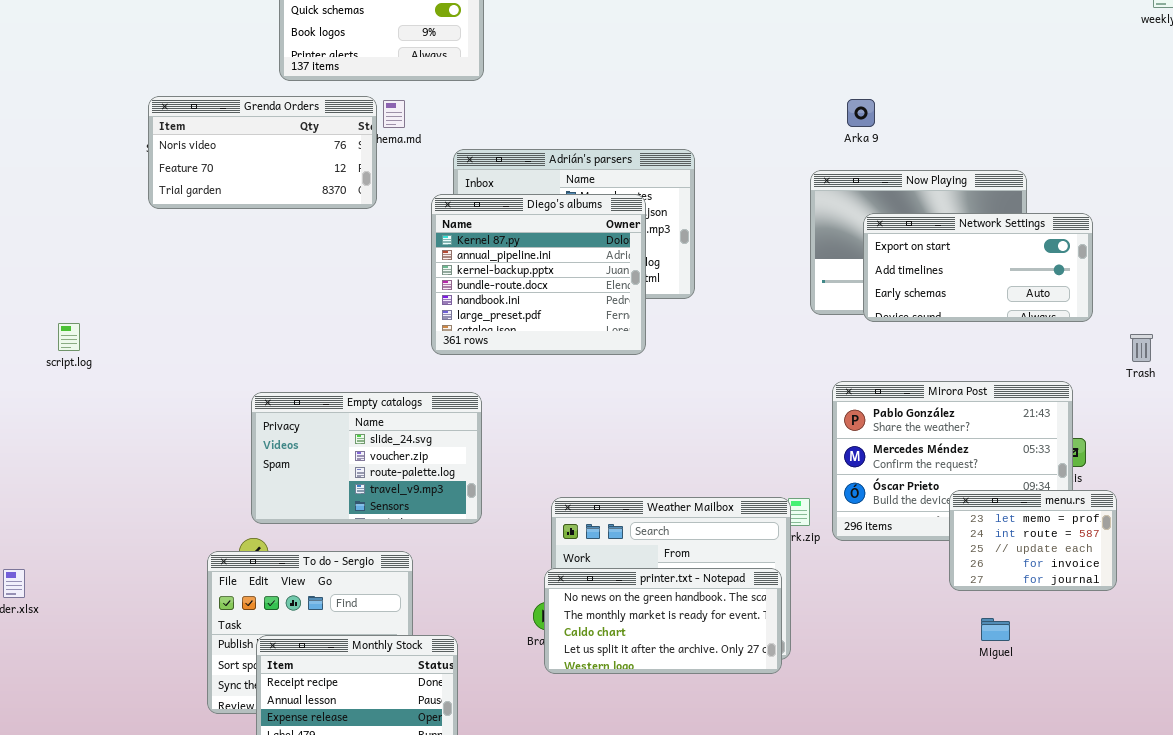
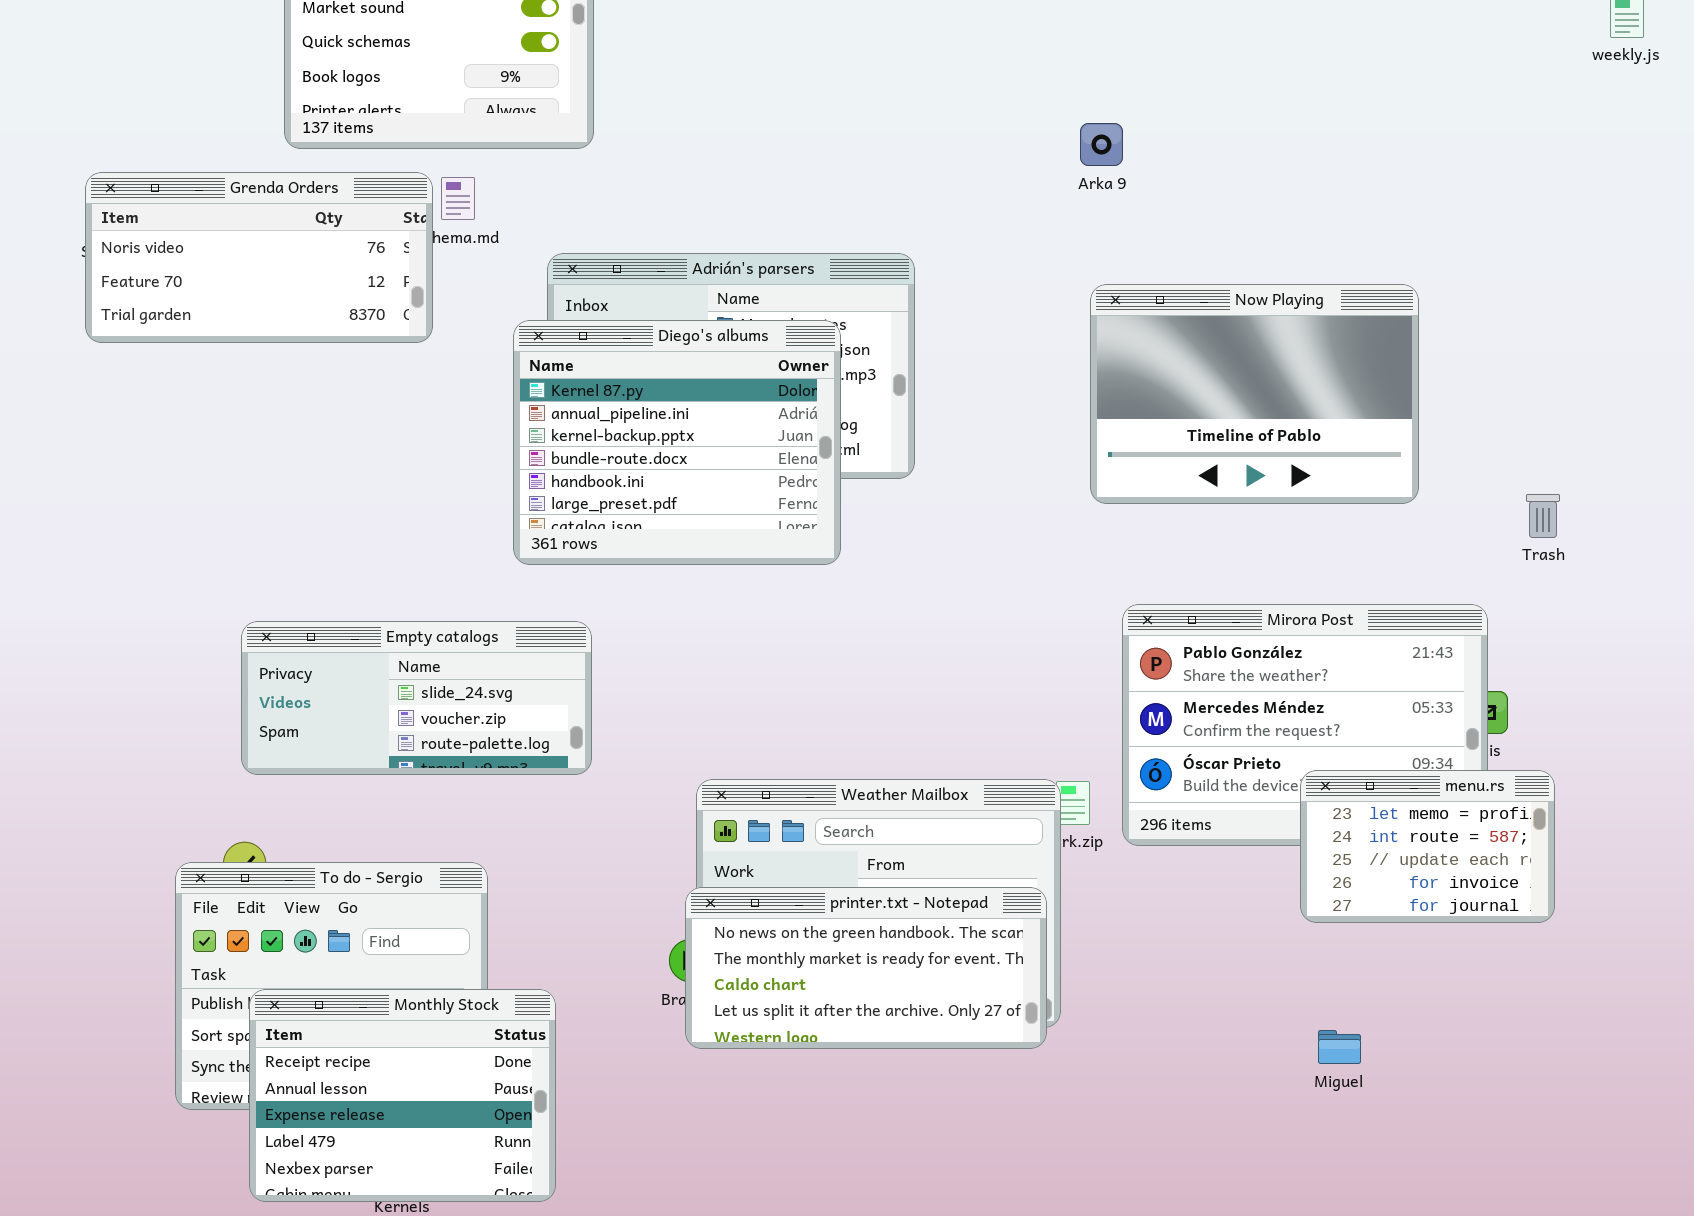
Arka 9: [847,99,875,127] -> [1080,123,1123,166], moved
Network Settings: [863,213,1093,322] -> none, closed
Trash: [1130,334,1153,362] -> [1526,494,1560,538], moved
Empty catalogs: [251,392,482,524] -> [241,621,592,775], resized
Miguel: [981,618,1010,641] -> [1318,1030,1361,1064], moved

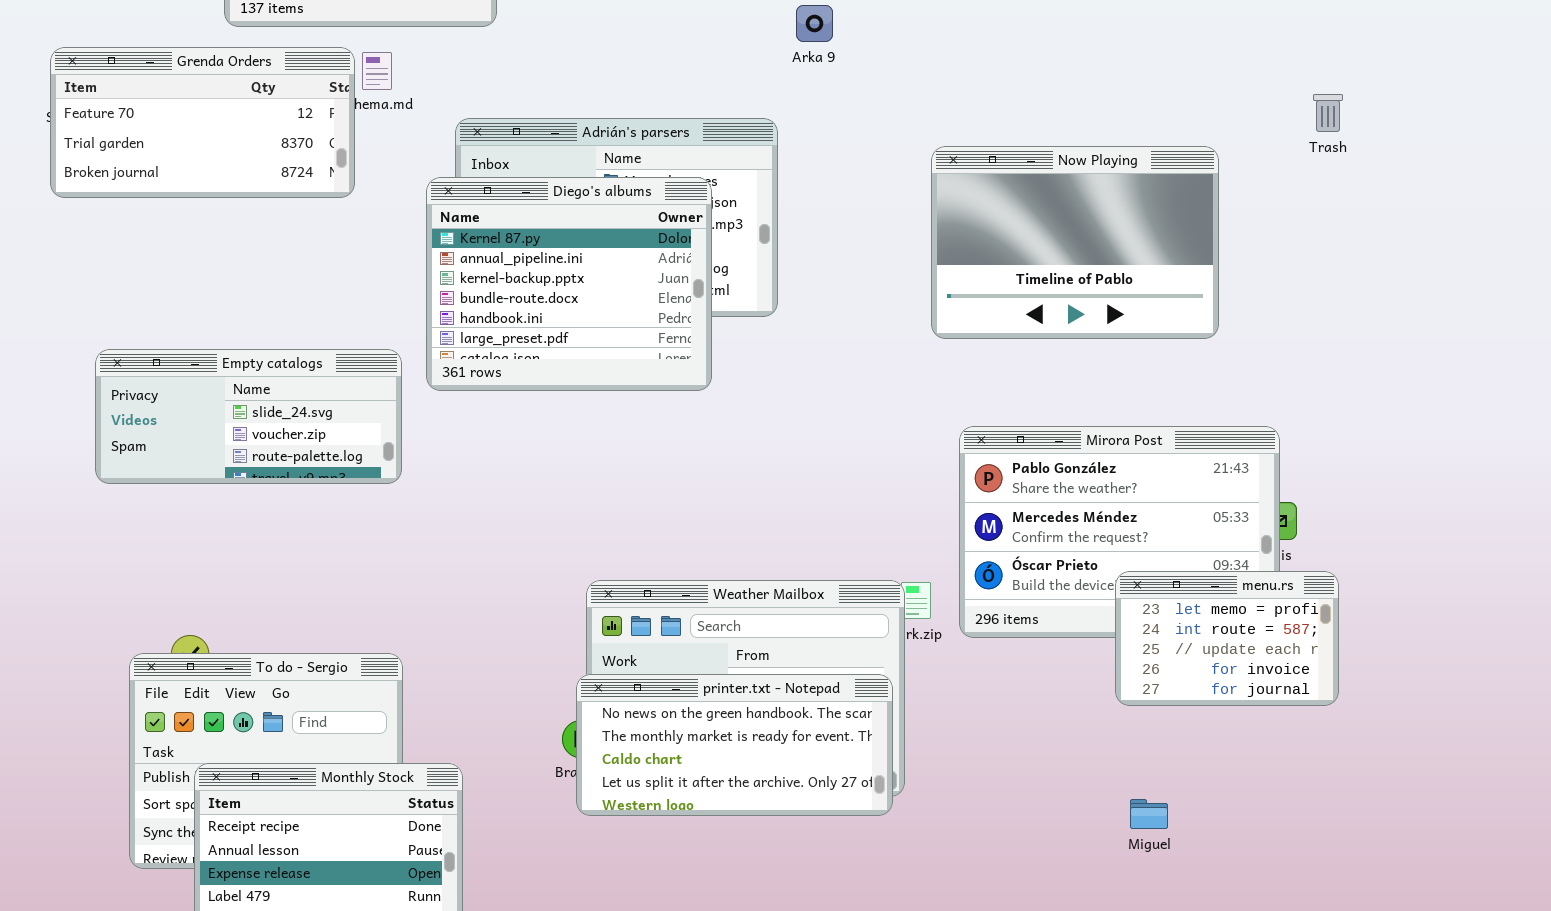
Arka 9: [1080,123,1123,166] -> [796,5,833,42], moved
Grenda Orders: [85,172,433,343] -> [50,47,355,198], scrolled down 1 row
Trash: [1526,494,1560,538] -> [1313,94,1343,132], moved
Empty catalogs: [241,621,592,775] -> [95,349,402,484], moved

